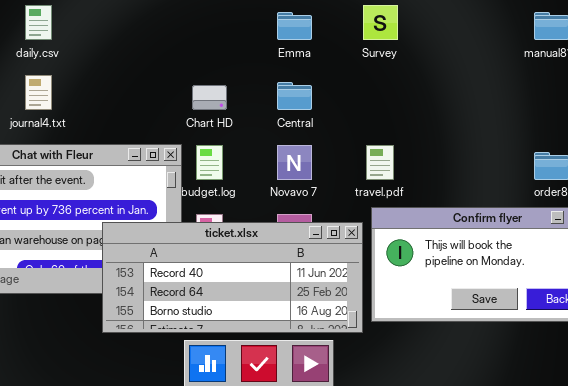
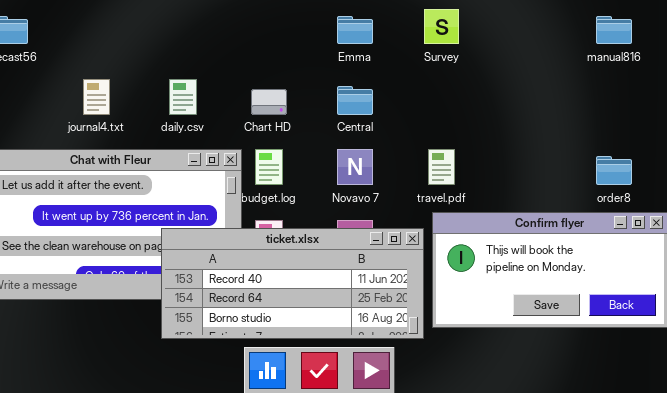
daily.csv: [25,5,52,40] -> [169,79,197,115], moved

